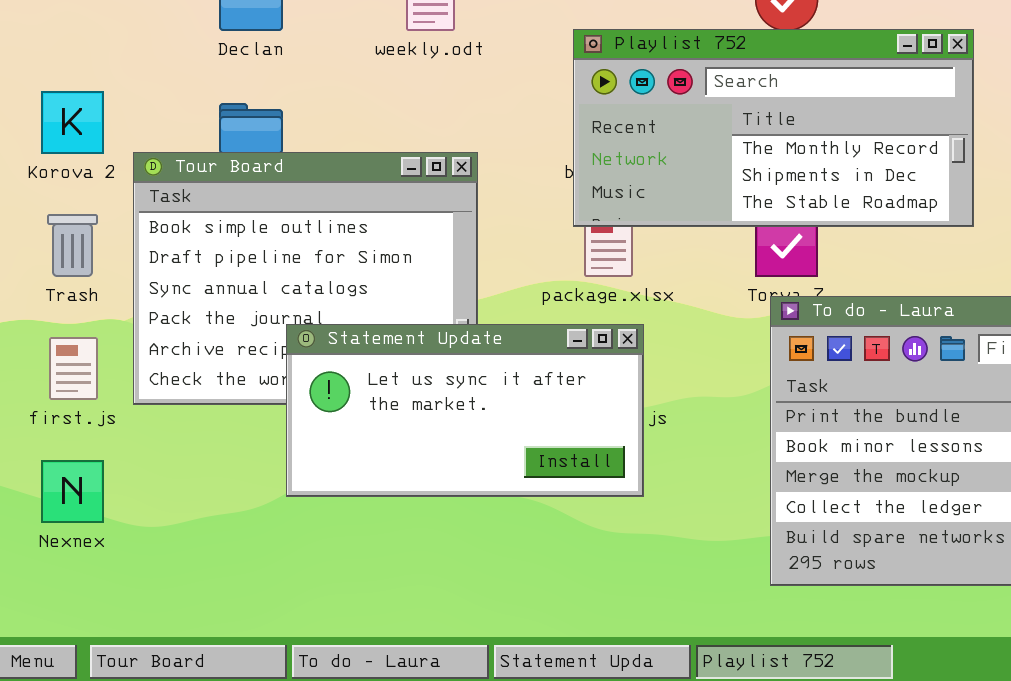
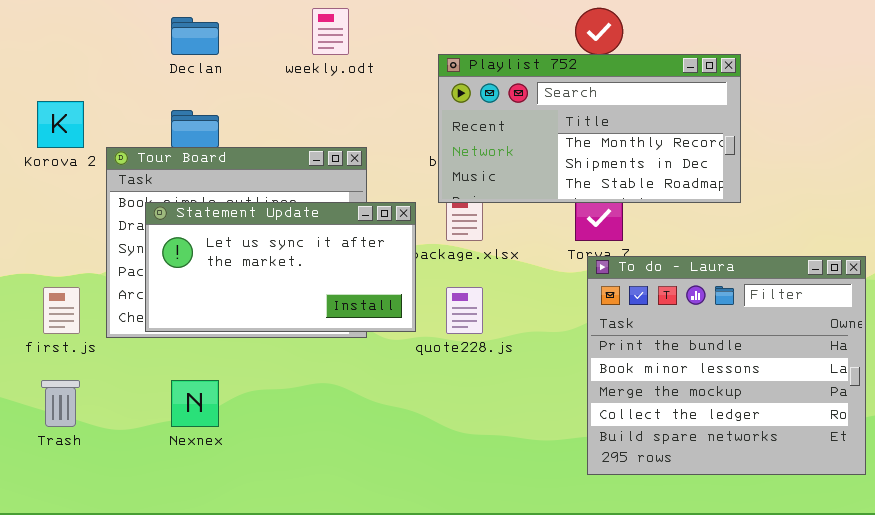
Trash: [47,214,98,277] -> [41,380,80,427], moved
Statement Update: [286,324,644,497] -> [145,202,416,332], moved
Nexnex: [41,460,104,523] -> [171,380,219,427], moved

